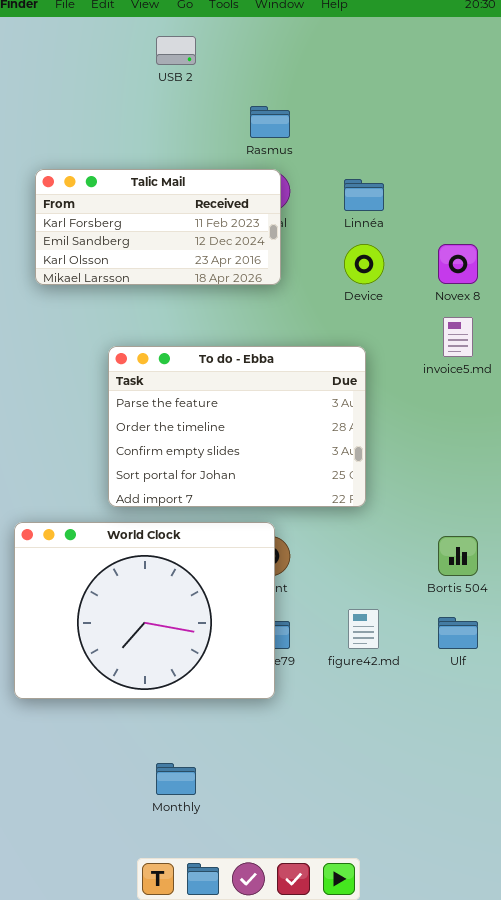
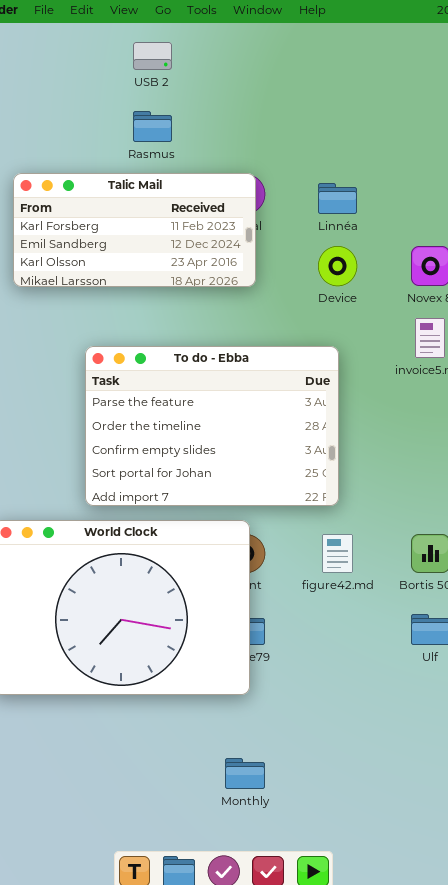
Rasmus: [250,106,290,138] -> [133,111,172,142], moved
figure42.md: [348,609,379,649] -> [322,534,353,573], moved
Monthly: [156,763,196,795] -> [225,758,265,789], moved

